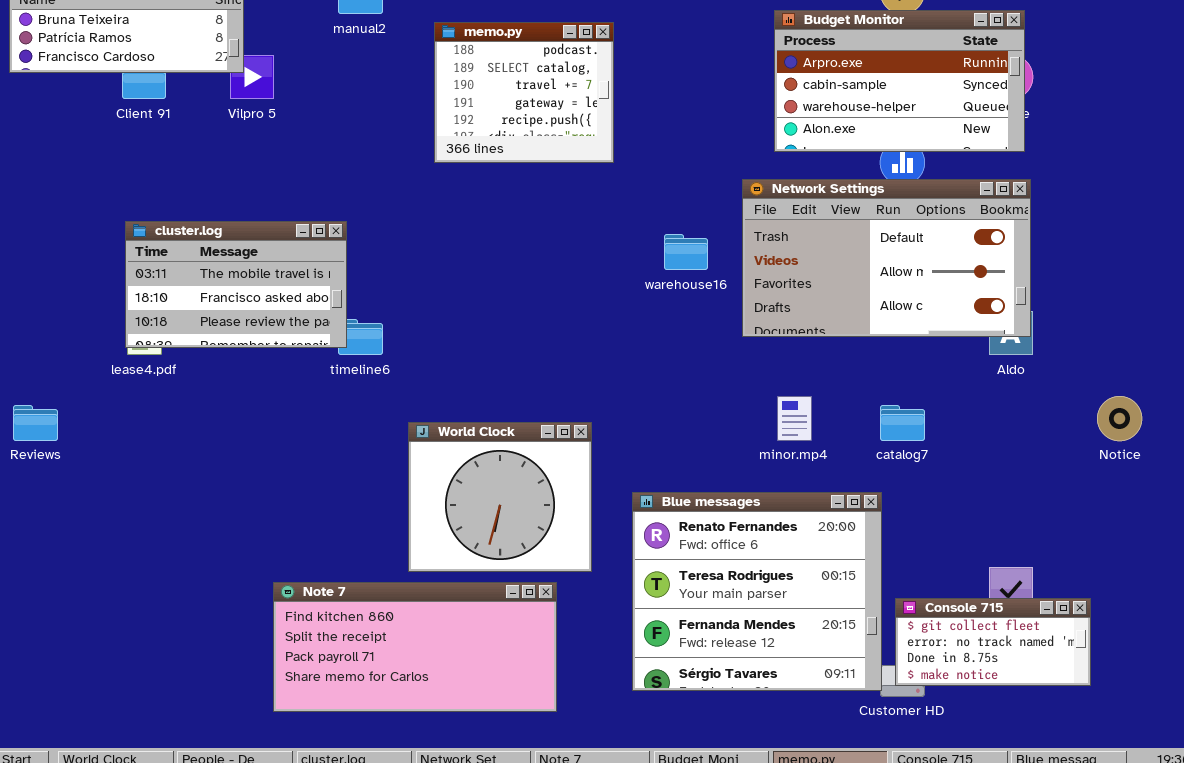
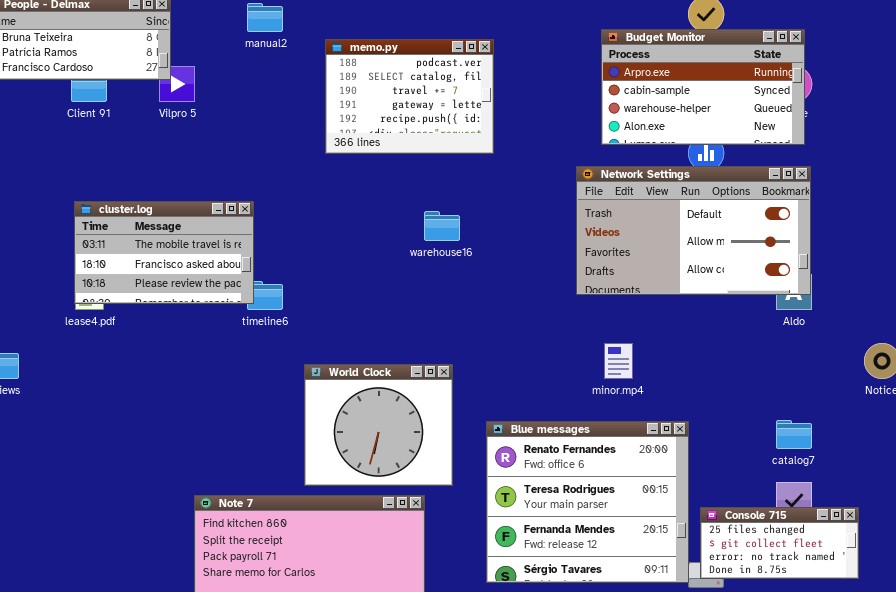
memo.py: [434,22,614,163] -> [325,39,494,154], resized
warehouse16: [664,234,708,270] -> [424,211,460,241], moved
catalog7: [880,405,925,441] -> [776,420,812,449], moved
Console 715: [895,598,1091,686] -> [700,507,859,579], scrolled up 1 row

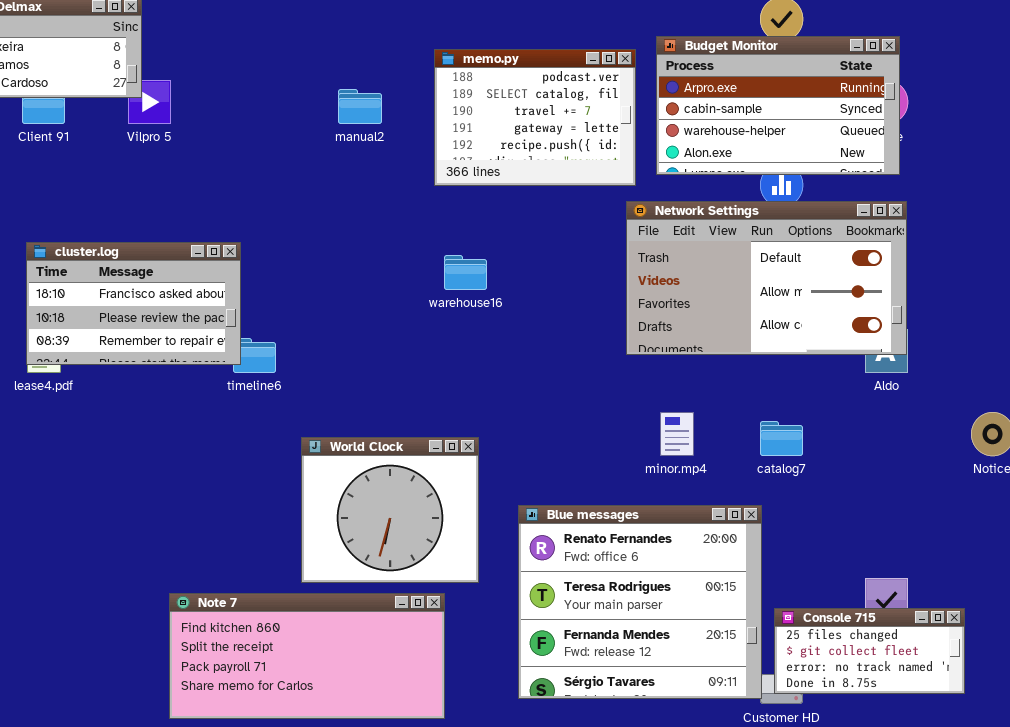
manual2: [247,3,283,32] -> [338,89,382,124], moved
memo.py: [325,39,494,154] -> [434,49,636,186], moved
cluster.log: [74,201,254,304] -> [26,242,241,365], scrolled down 1 row
catalog7: [776,420,812,449] -> [760,421,803,456], moved

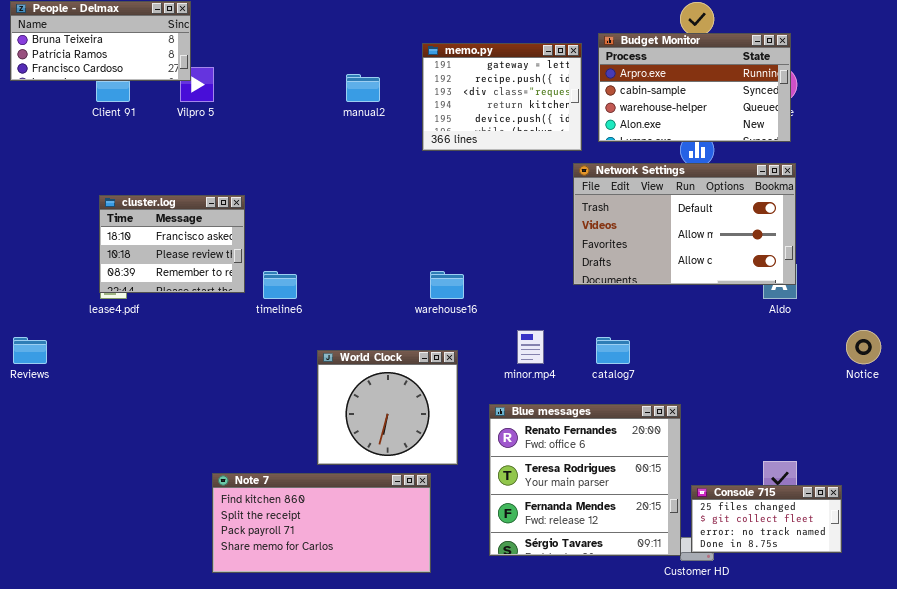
memo.py: [434,49,636,186] -> [422,43,582,151], scrolled down 3 rows
cluster.log: [26,242,241,365] -> [99,195,245,293], resized
warehouse16: [444,255,487,290] -> [430,271,464,299], moved
minor.mp4: [660,412,694,456] -> [517,330,544,364], moved
catalog7: [760,421,803,456] -> [596,337,630,364], moved

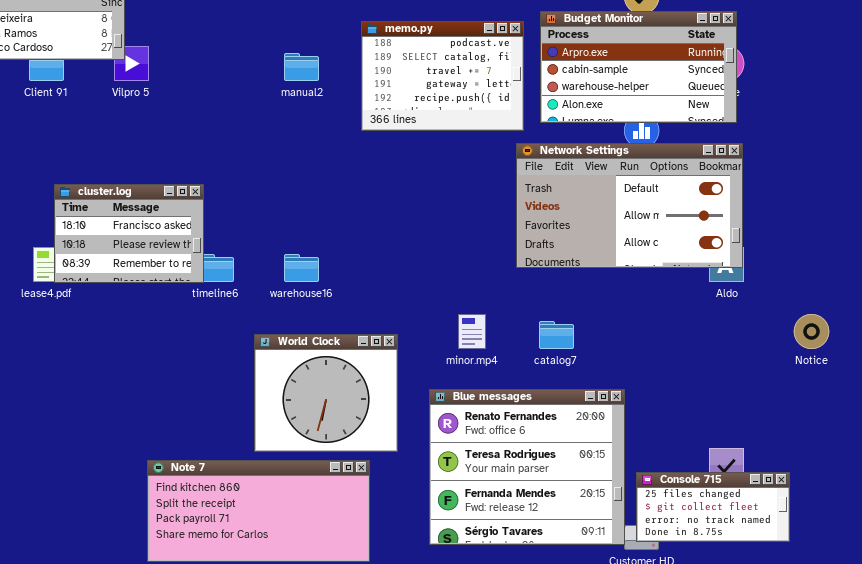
memo.py: [422,43,582,151] -> [361,21,524,131], scrolled up 3 rows
cluster.log: [99,195,245,293] -> [54,184,204,283], moved
warehouse16: [430,271,464,299] -> [284,254,319,282], moved

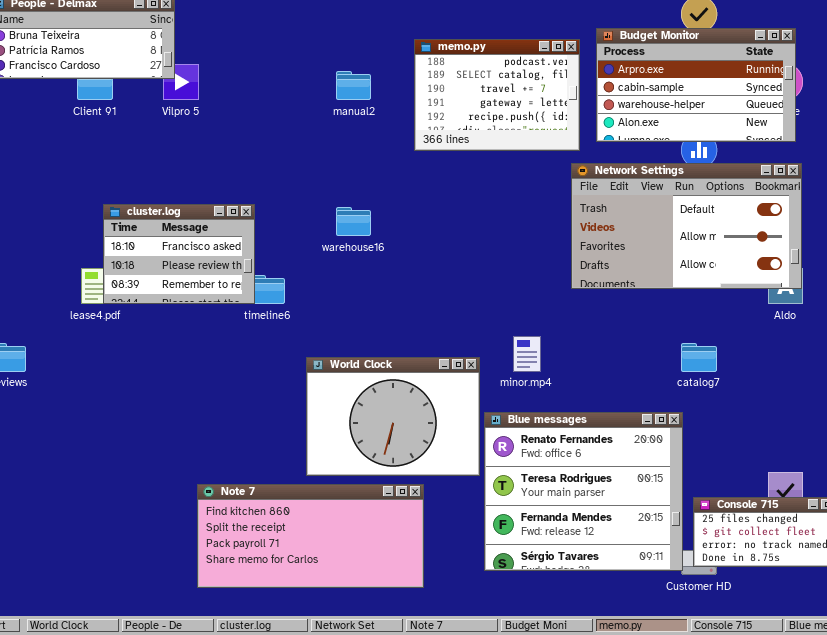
warehouse16: [284,254,319,282] -> [336,207,371,236], moved
catalog7: [539,321,574,349] -> [681,343,717,372], moved
World Clock: [254,334,398,452] -> [306,357,480,476], resized

